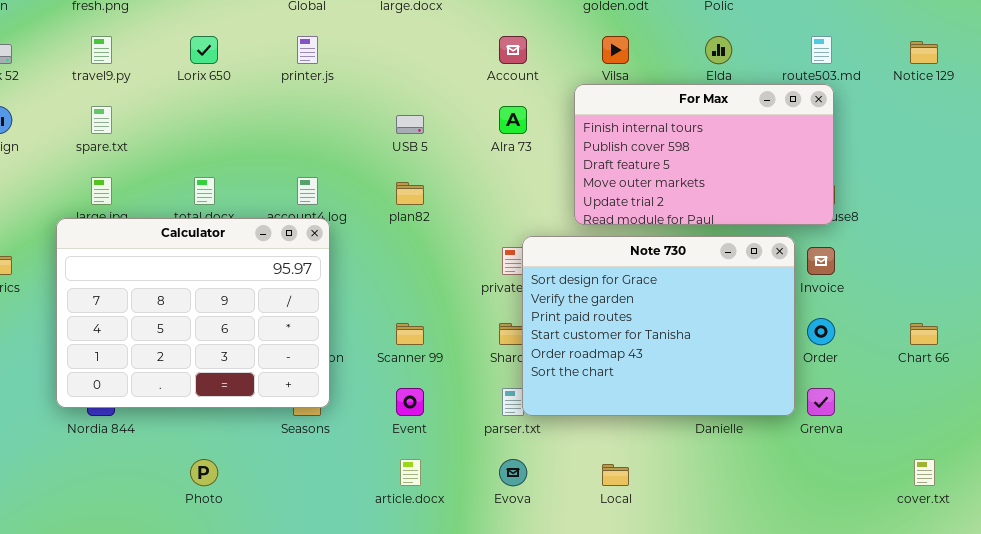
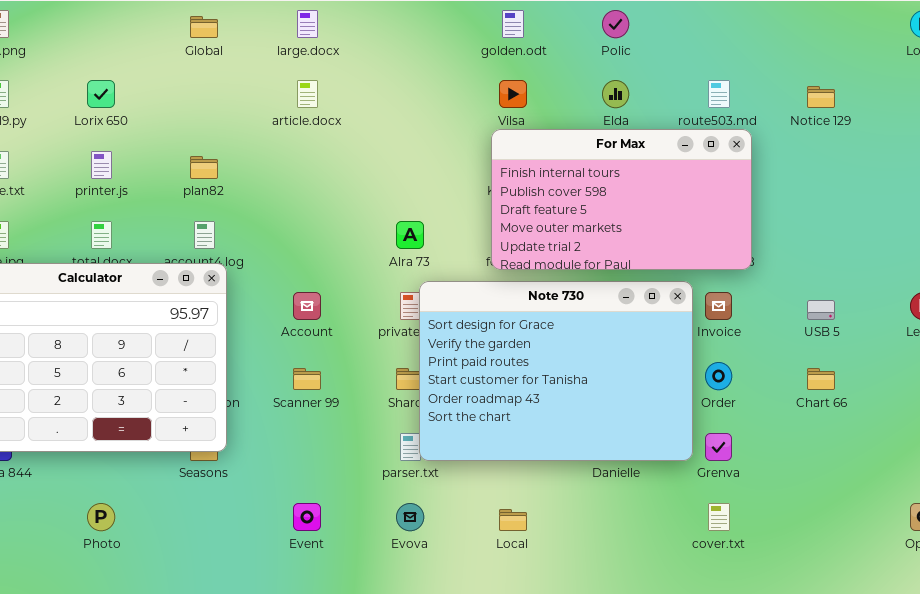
printer.js: [297,36,318,64] -> [91,151,112,179], moved
Account: [499,36,527,64] -> [293,292,321,320], moved
For Max: [574,84,834,225] -> [491,129,752,270], moved
Alra 73: [499,106,527,134] -> [396,221,424,249], moved
USB 5: [396,115,424,134] -> [807,300,835,320], moved
plan82: [396,182,424,205] -> [190,156,218,179], moved
Event: [396,388,424,416] -> [293,503,321,531], moved
article.docx: [400,459,421,486] -> [297,80,318,108], moved
cover.txt: [914,459,935,486] -> [708,503,730,531], moved

